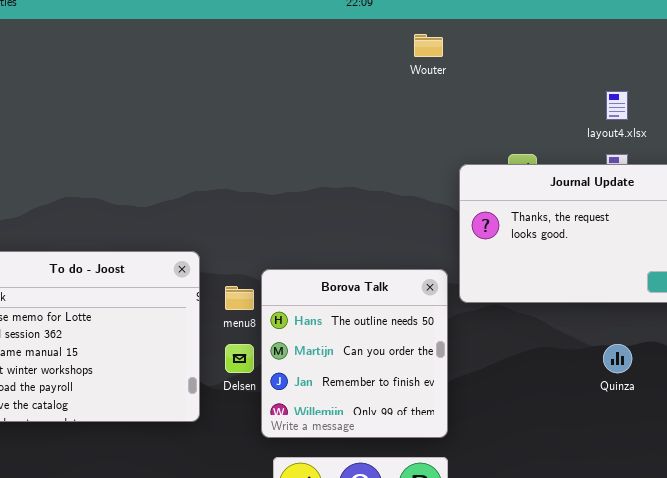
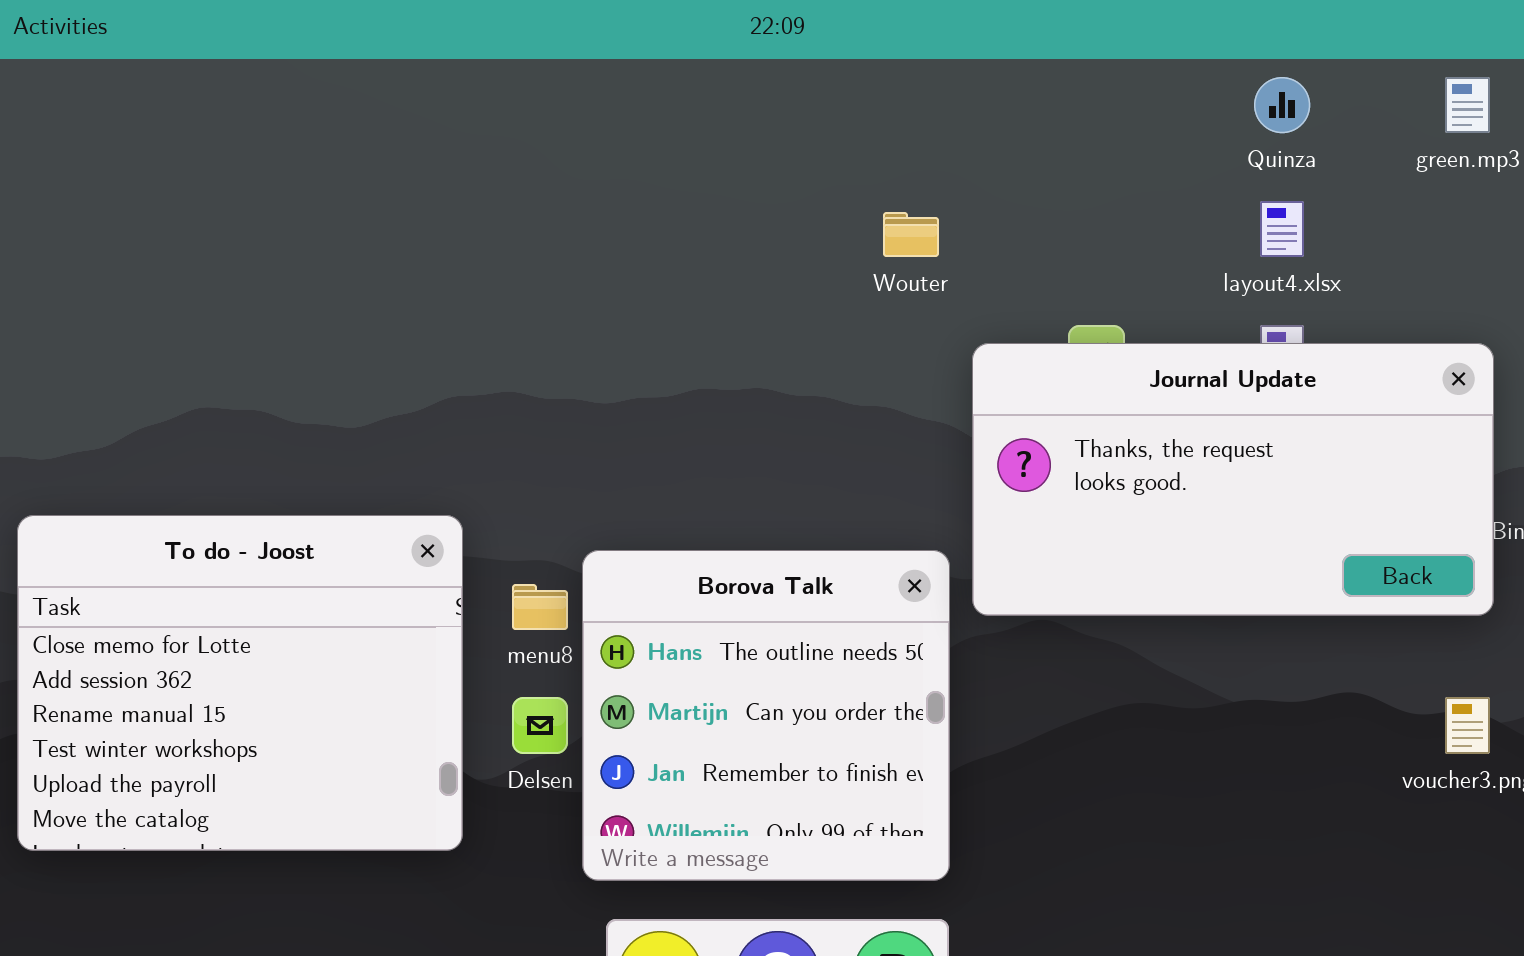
Wouter: [414,34,443,57] -> [883,212,939,257], moved
Quinza: [603,344,632,373] -> [1254,77,1310,133], moved

